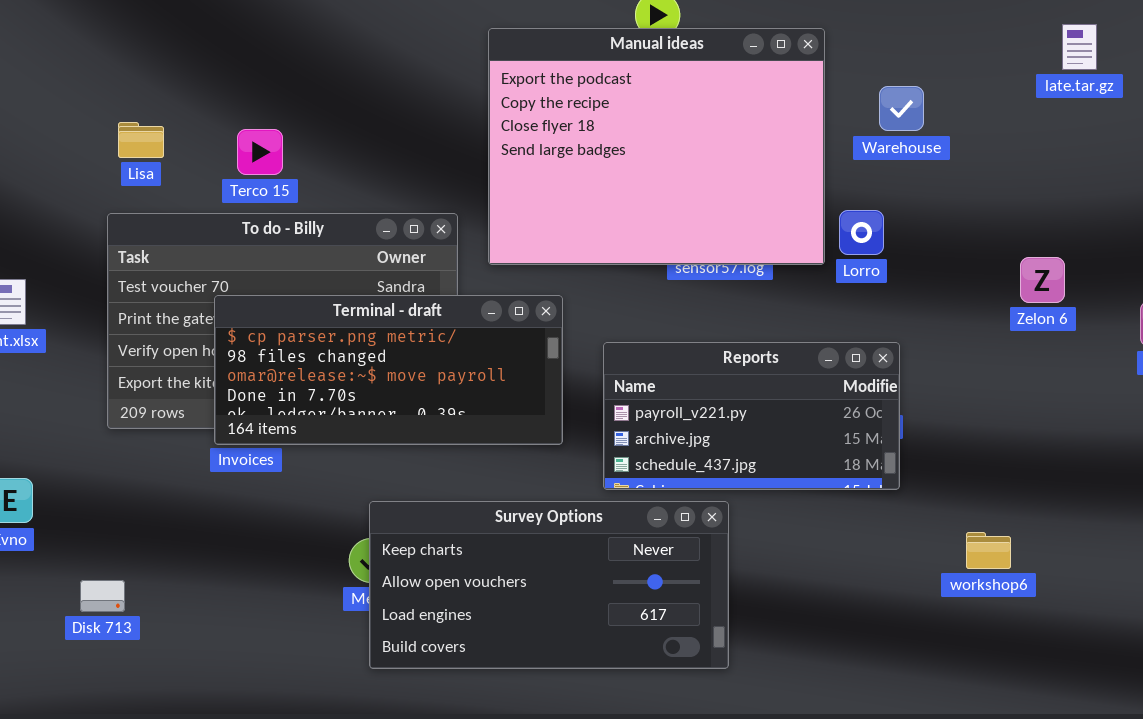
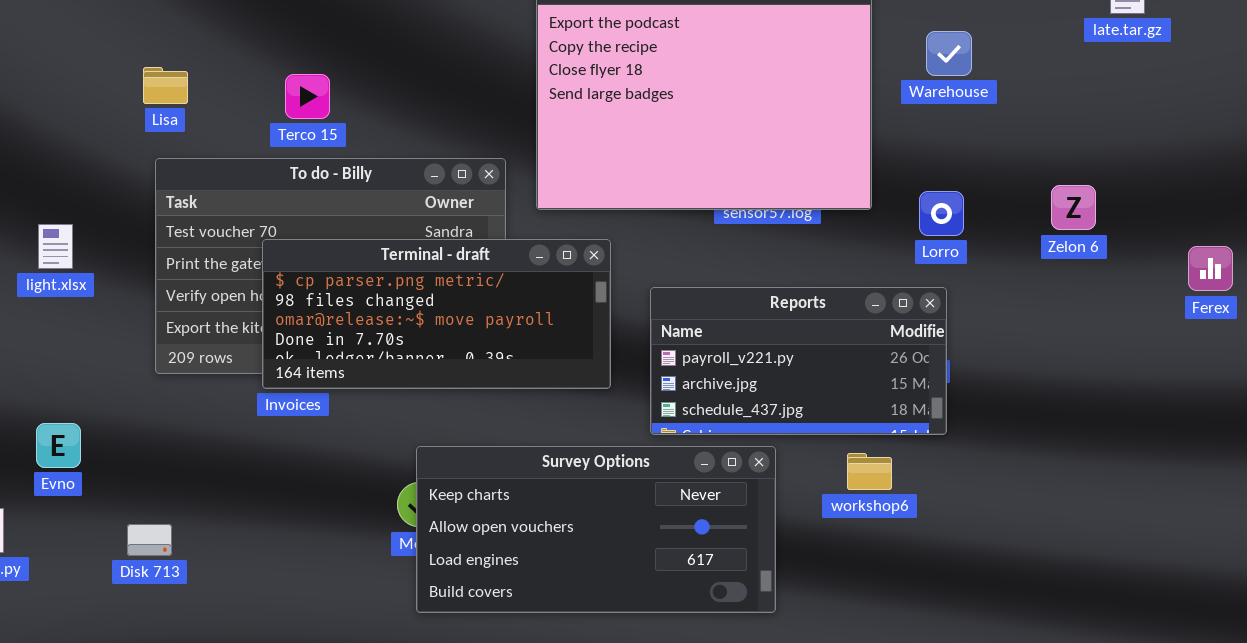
Lisa: [118,122,164,158] -> [143,67,188,104], moved
Lorro: [839,210,884,255] -> [919,191,964,236], moved
Zelon 6: [1020,257,1065,303] -> [1051,185,1096,230], moved
workshop6: [966,532,1011,569] -> [847,453,892,490], moved

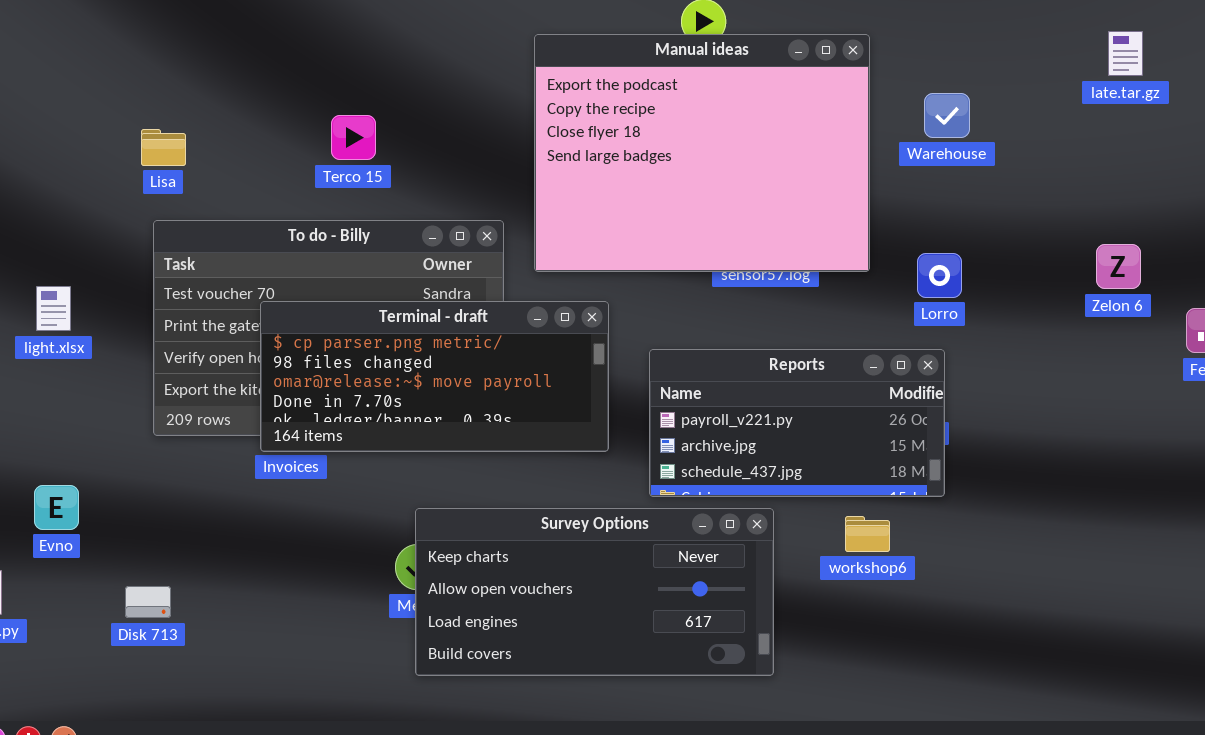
Terco 15: [285,74,330,119] -> [331,115,376,160], moved
Zelon 6: [1051,185,1096,230] -> [1096,244,1141,289], moved

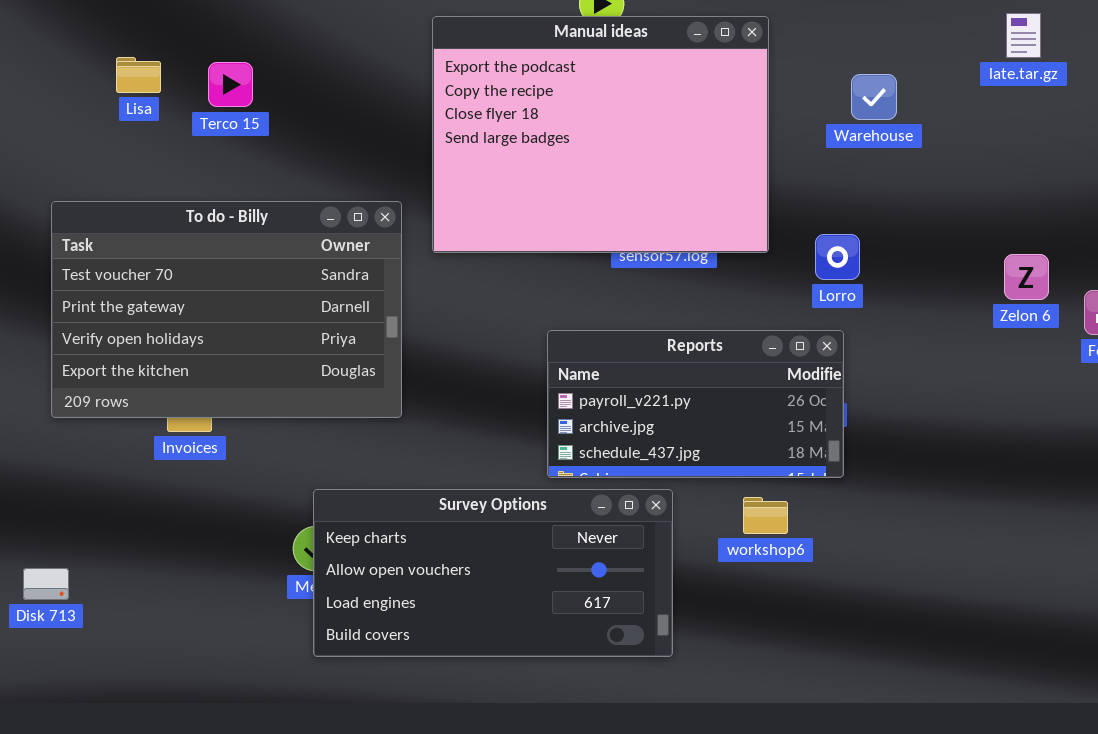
Warehouse: [924,93,970,138] -> [851,74,897,120], moved
Terco 15: [331,115,376,160] -> [208,62,253,107], moved
Lisa: [141,129,186,166] -> [116,57,161,93], moved
Zelon 6: [1096,244,1141,289] -> [1004,254,1049,300], moved
Terminal - draft: [260,301,609,452] -> none, closed

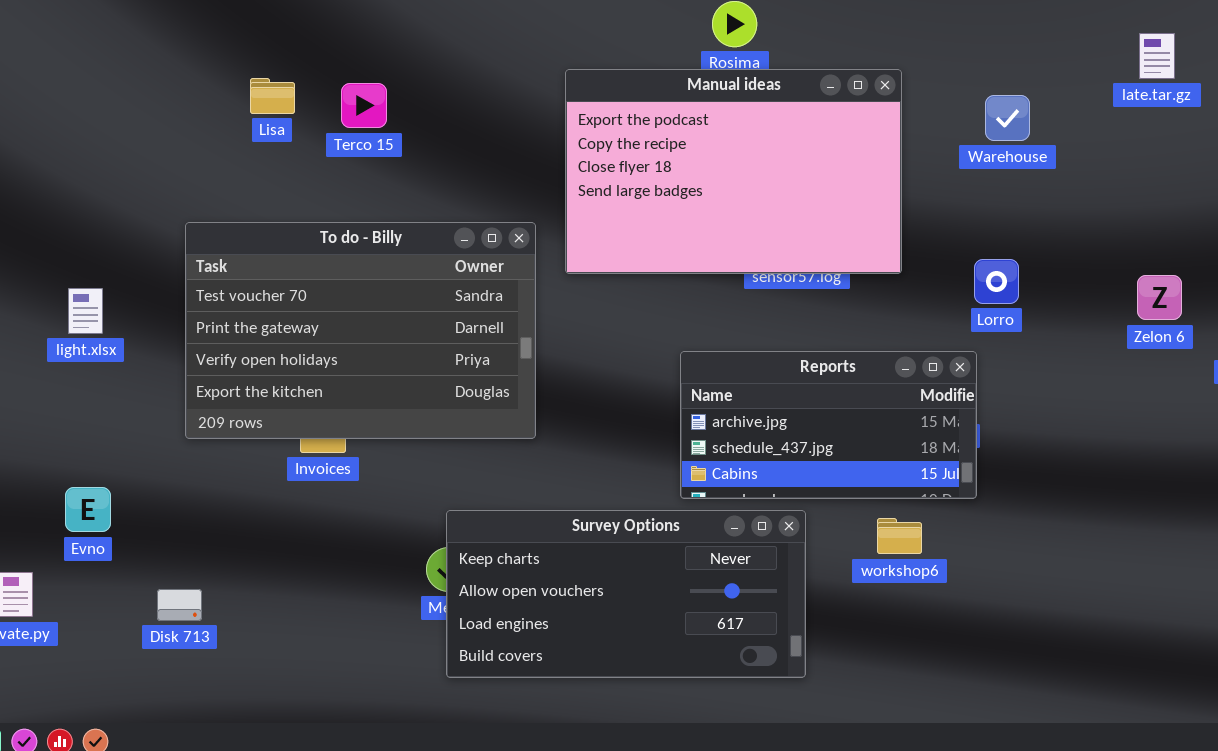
Manual ideas: [432,16,769,253] -> [565,69,902,274], resized
Lorro: [815,234,860,280] -> [974,259,1019,304], moved
Reports: [547,330,844,478] -> [680,351,977,499], scrolled down 1 row

